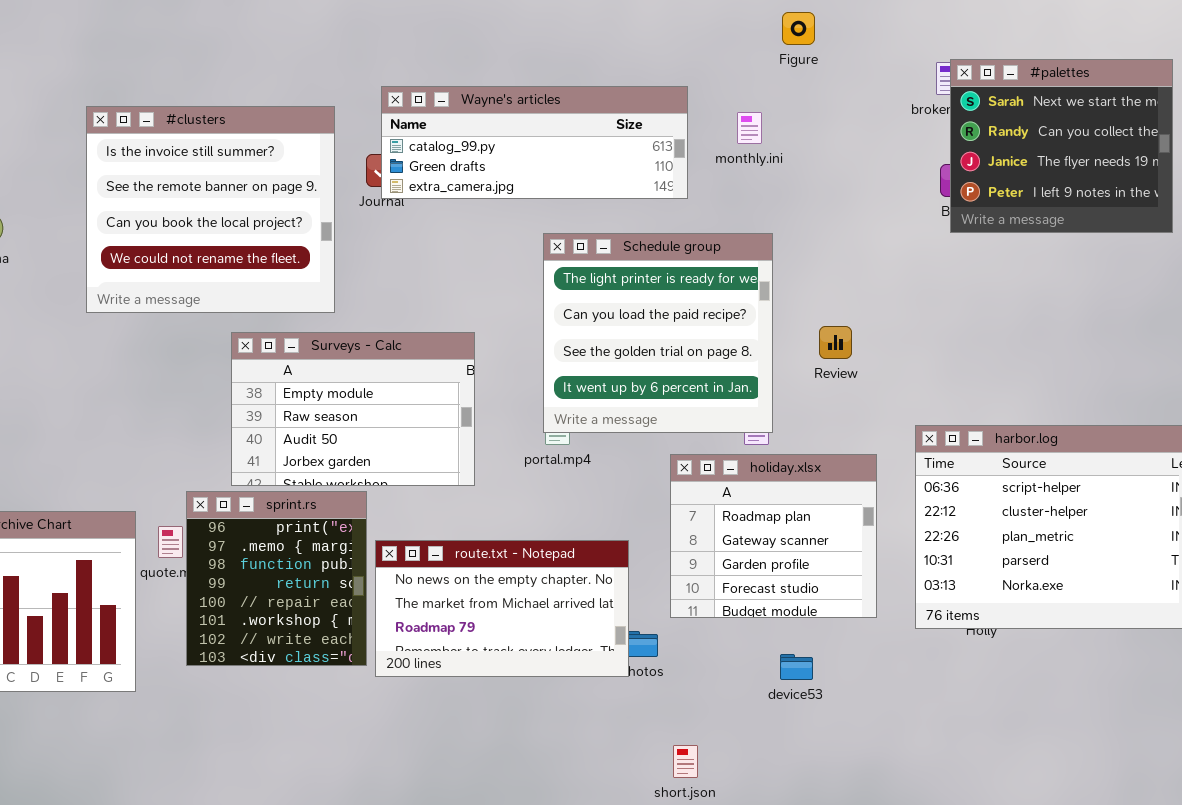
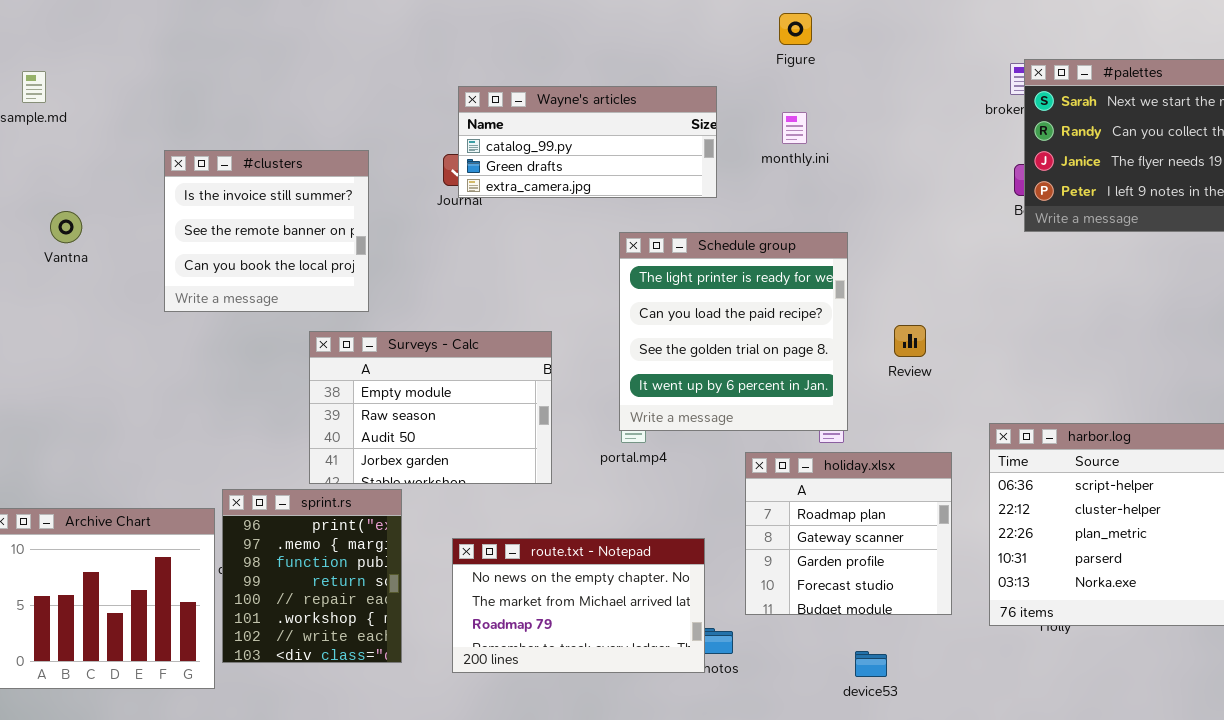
Figure: [782,12,815,45] -> [779,13,812,45], moved
Wayne's articles: [381,86,688,199] -> [458,86,717,198], resized
#clusters: [86,106,335,313] -> [164,150,369,312], resized
monthly.ini: [737,112,762,144] -> [782,112,807,144], moved
sprint.rs: [186,491,367,666] -> [222,489,402,663], moved

